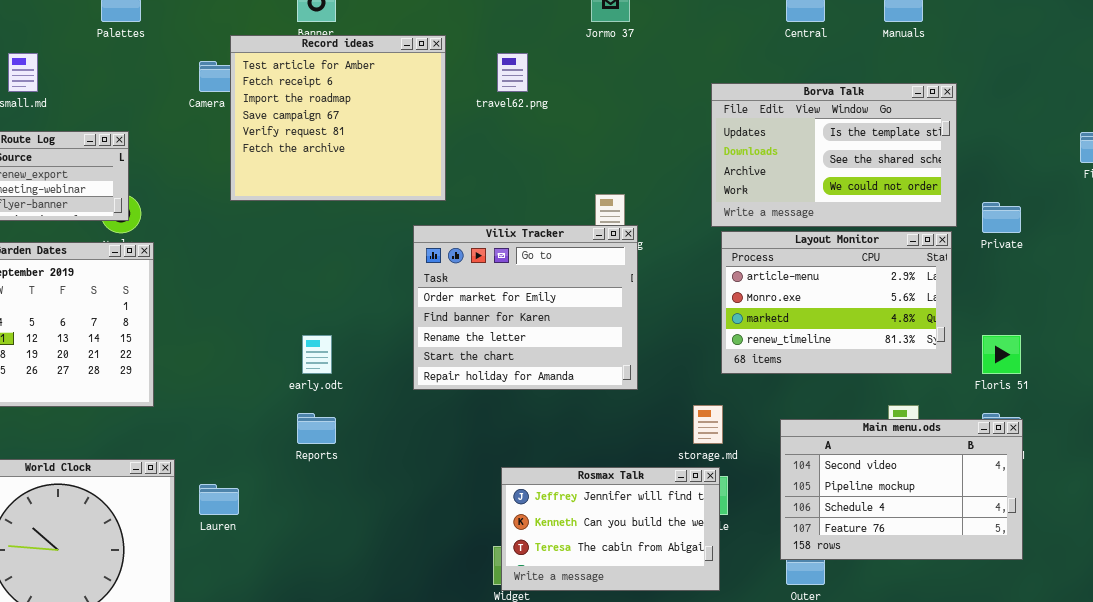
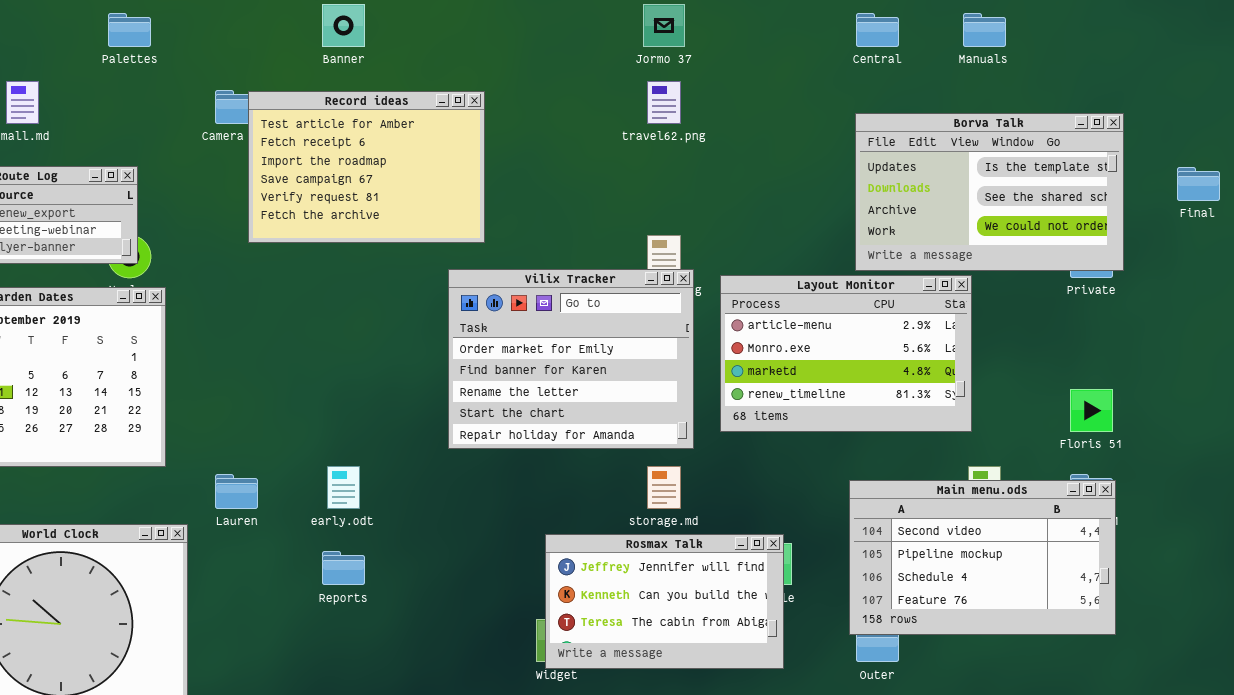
Record ideas: [230,35,446,201] -> [248,91,485,243], resized
travel62.png: [497,53,528,92] -> [647,81,681,124], moved
Borva Talk: [711,83,957,227] -> [855,113,1124,271], moved
Layout Monitor: [721,231,952,374] -> [720,275,972,432], moved
early.odt: [302,335,332,374] -> [327,466,360,509], moved
storage.md: [693,405,723,444] -> [647,466,681,509], moved
Reports: [297,413,336,444] -> [322,551,365,585], moved
Lauren: [199,484,239,515] -> [215,474,258,509], moved

